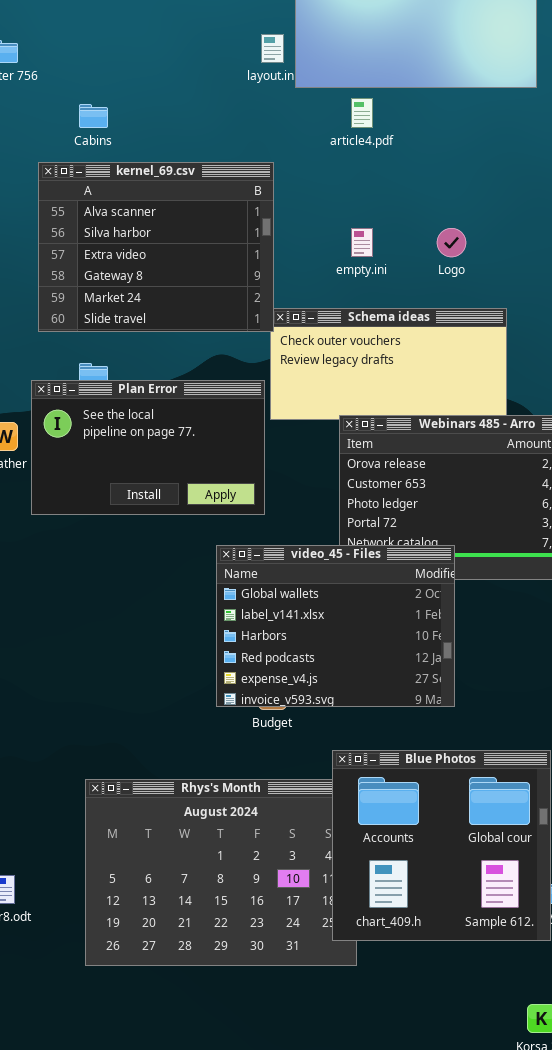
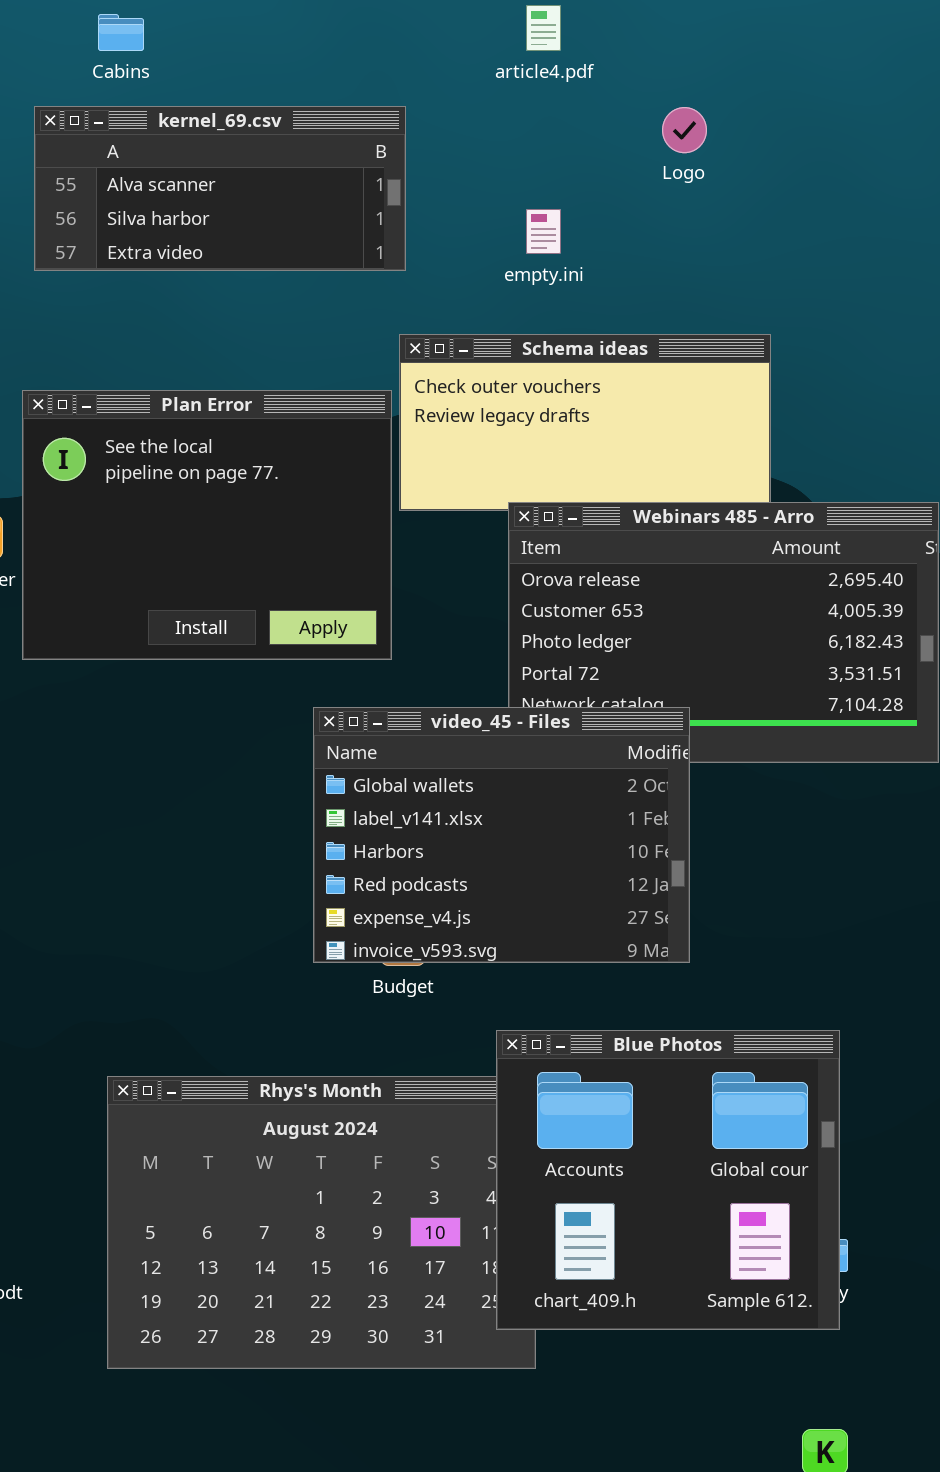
kernel_69.csv: [38,162,274,332] -> [34,106,406,271], resized
Logo: [437,228,466,257] -> [662,107,707,153], moved
Plan Error: [31,380,265,515] -> [22,390,392,660], resized

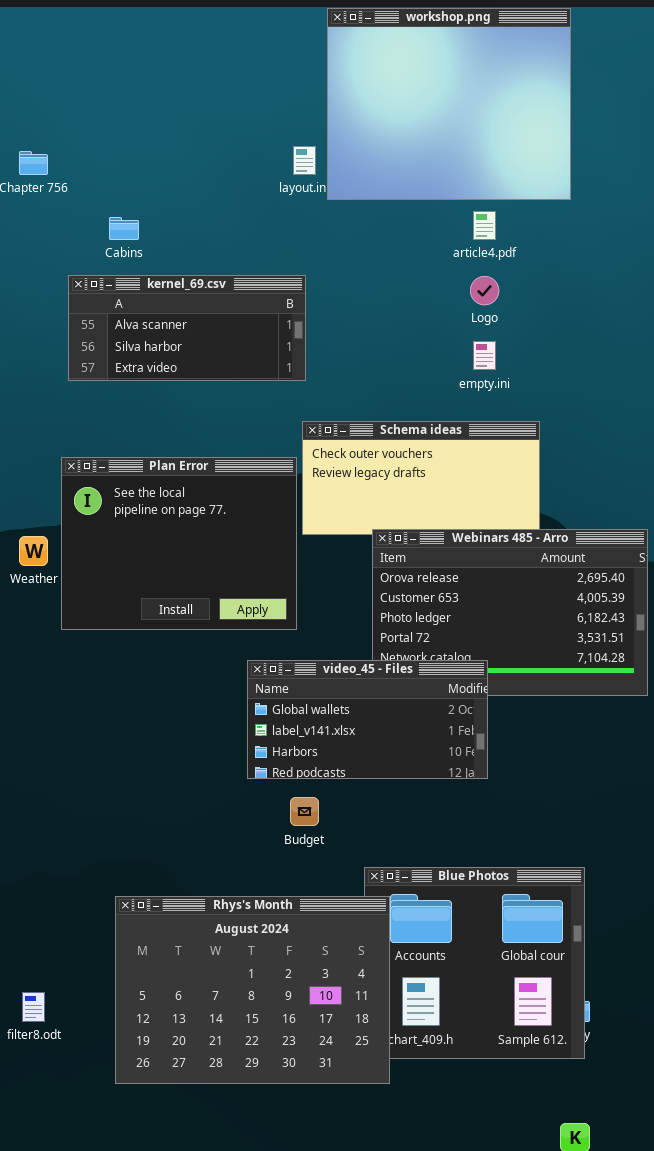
article4.pdf: [526,5,561,51] -> [473,211,496,240], moved
empty.ini: [526,209,561,254] -> [473,341,496,370], moved
video_45 - Files: [313,707,690,963] -> [247,660,488,779], resized
Rhys's Month: [107,1076,536,1369] -> [115,896,390,1084], raised

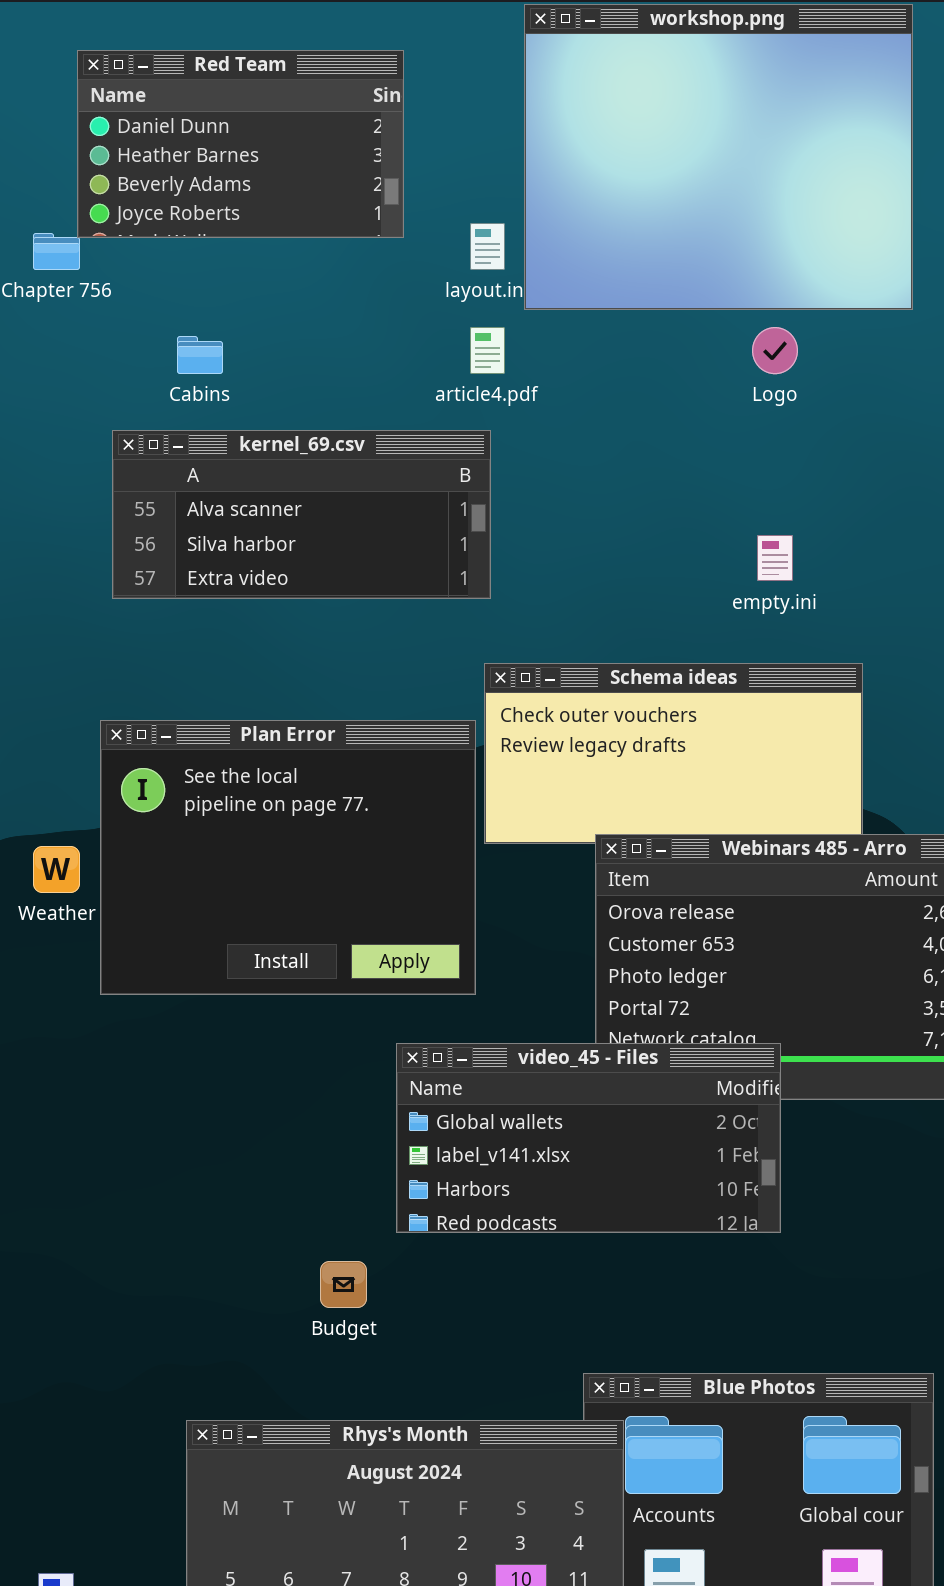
Red Team: none -> [77,50,404,238], opened
article4.pdf: [473,211,496,240] -> [470,327,505,374], moved
Logo: [470,276,499,305] -> [752,327,798,374], moved
Budget: [290,797,319,826] -> [320,1261,367,1308], moved

